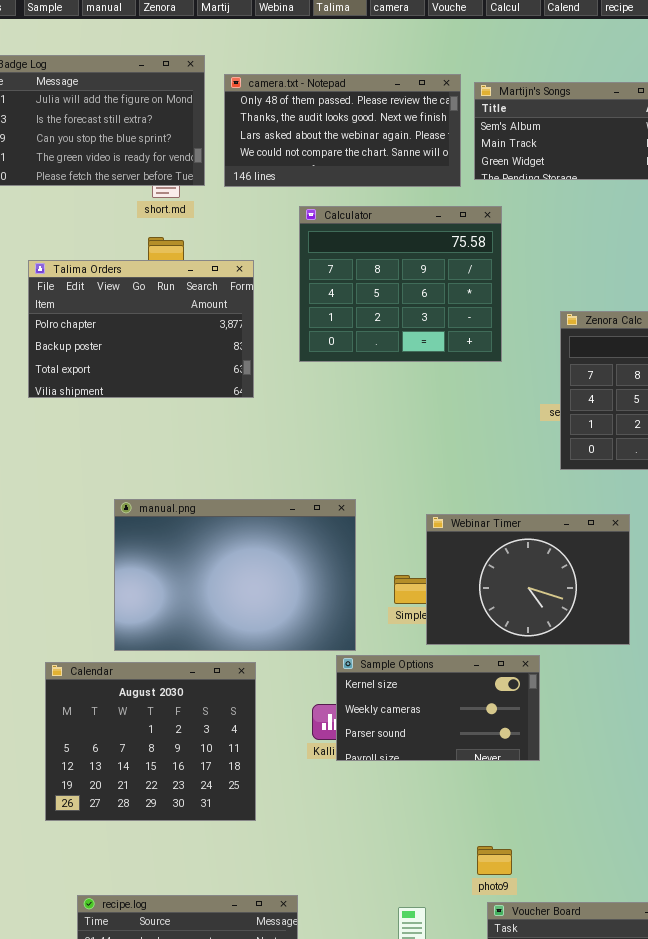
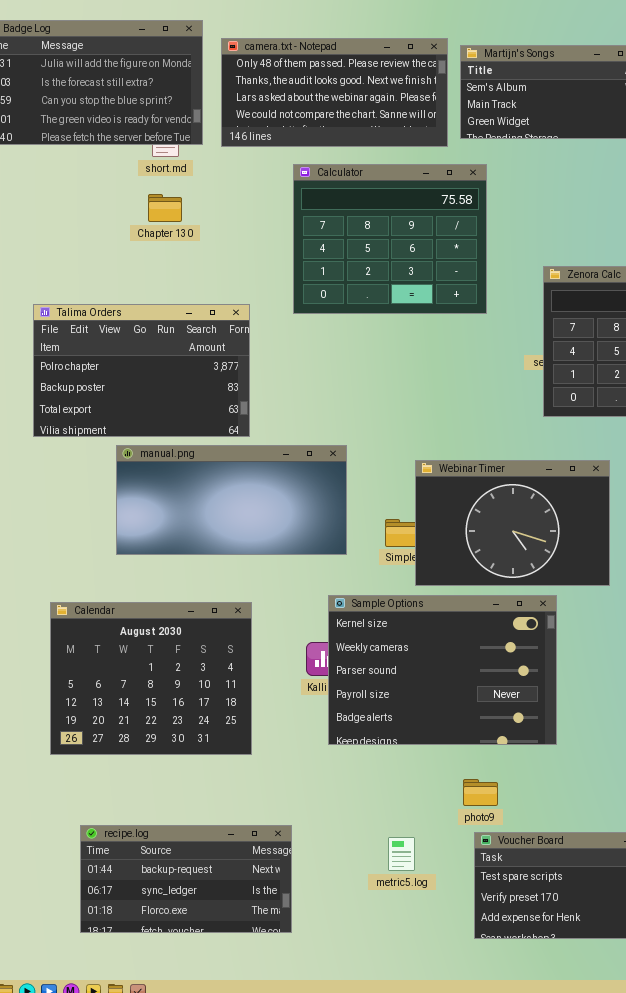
Talima Orders: [28,260,254,398] -> [33,304,250,437], moved
manual.png: [114,499,356,651] -> [116,445,347,555], resized
Sample Options: [336,655,540,761] -> [328,595,557,745], resized

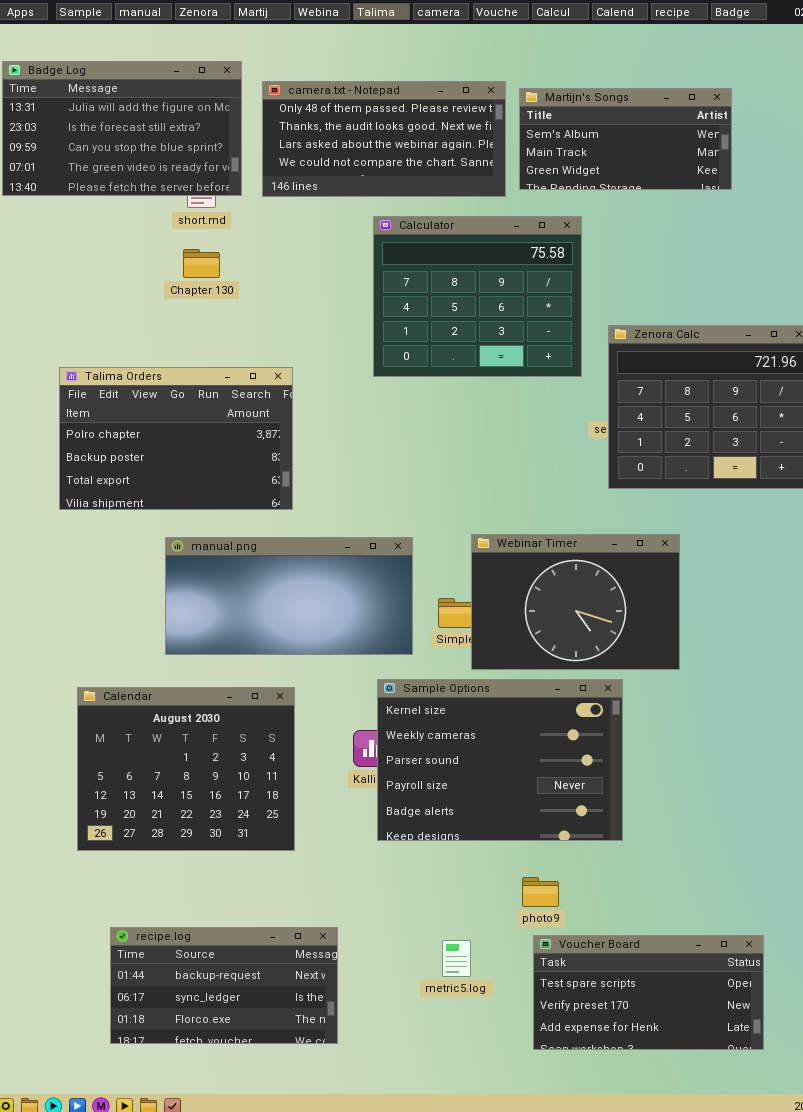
Calculator: [293,164,487,314] -> [373,216,582,377], moved
manual.png: [116,445,347,555] -> [165,537,413,655], moved

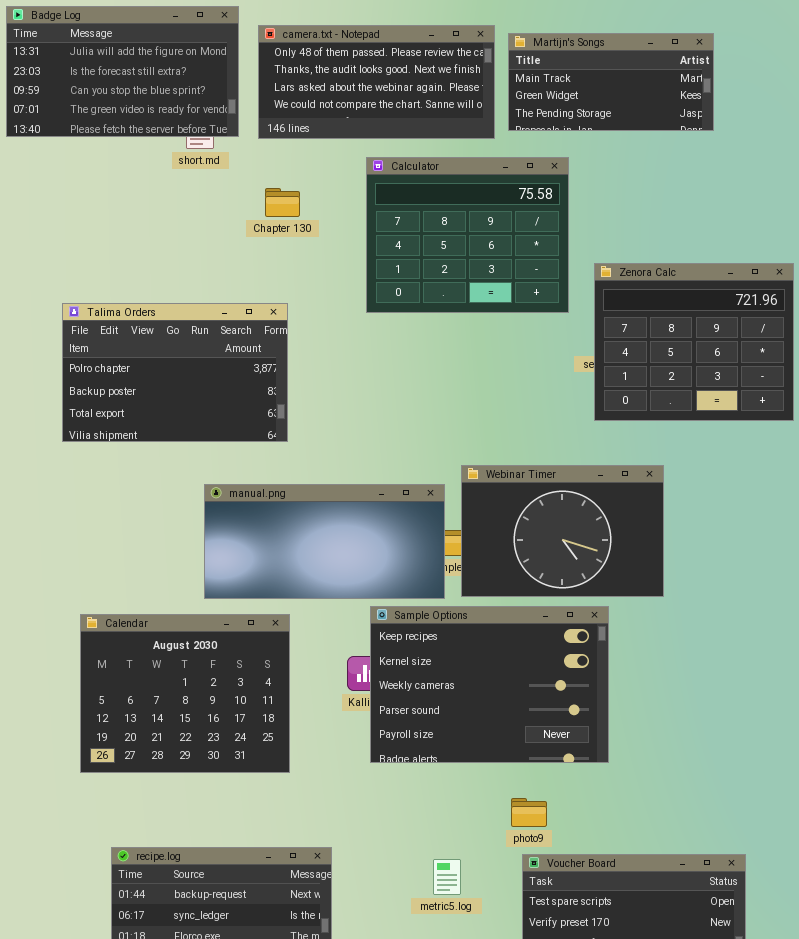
Martijn's Songs: [519,88,732,190] -> [508,33,714,131], scrolled down 1 row
Chapter 130: [183,249,220,278] -> [265,188,300,217], moved
manual.png: [165,537,413,655] -> [204,484,445,599], moved
Sample Options: [377,679,623,841] -> [370,606,609,763], scrolled up 1 row

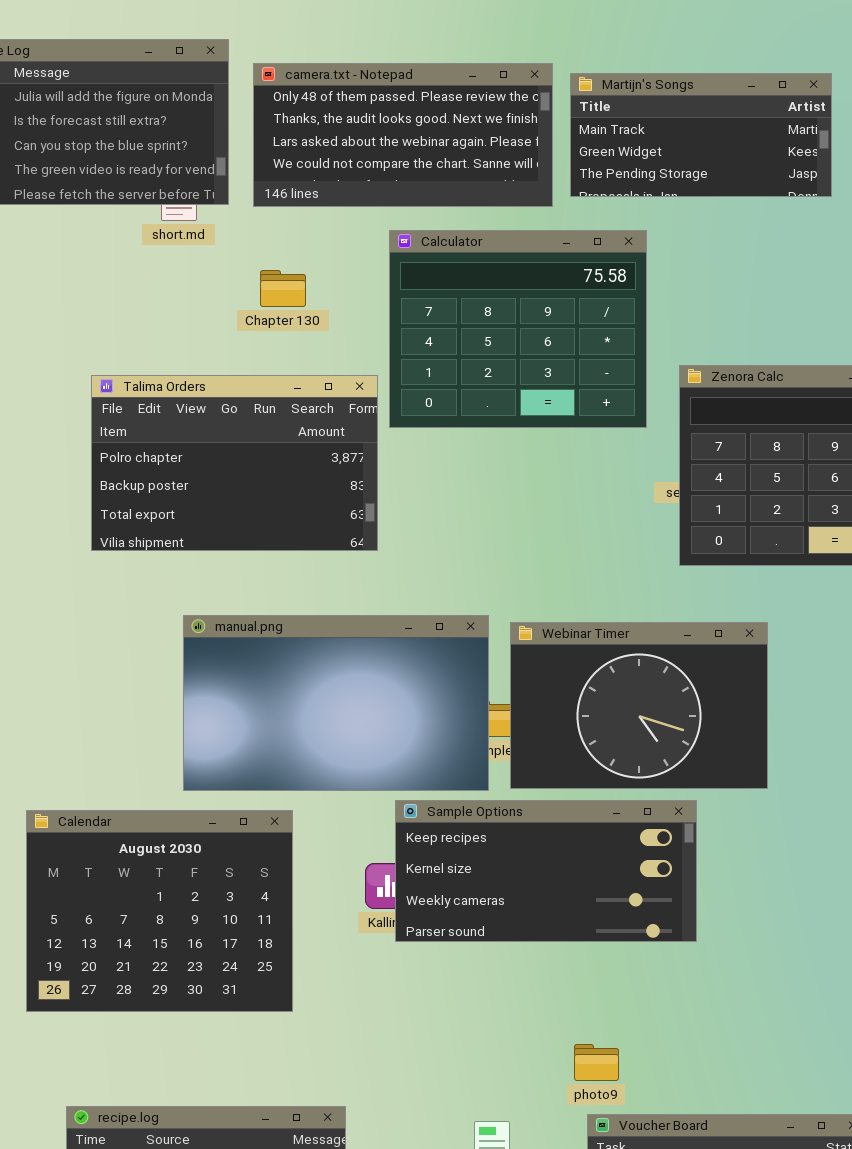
Talima Orders: [62,303,288,442] -> [91,375,378,551], moved
manual.png: [204,484,445,599] -> [183,615,489,791], resized
Sample Options: [370,606,609,763] -> [395,800,697,942], resized

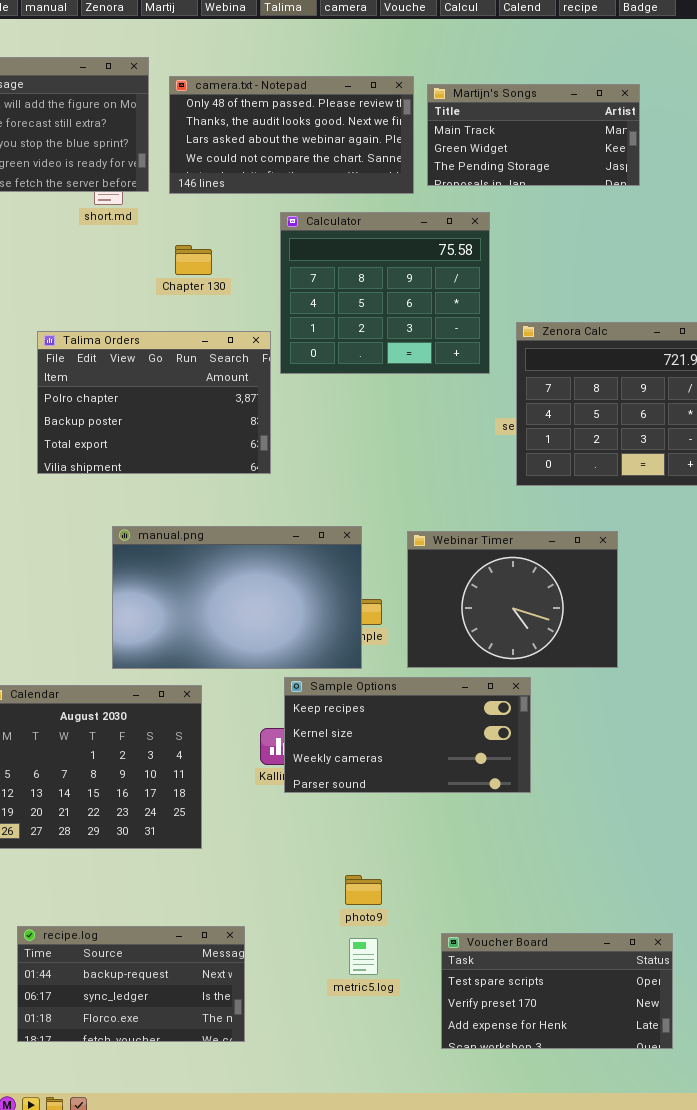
Webinar Timer: [510,622,768,789] -> [407,531,618,668], moved
photo9: [574,1044,619,1081] -> [345,875,382,905], moved

